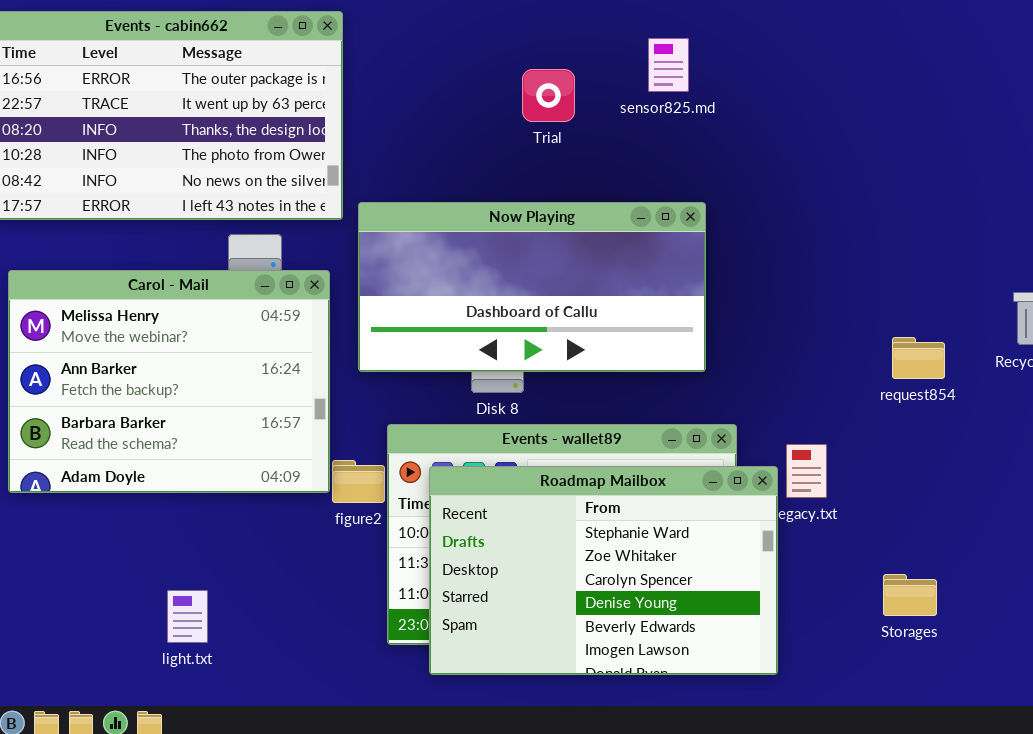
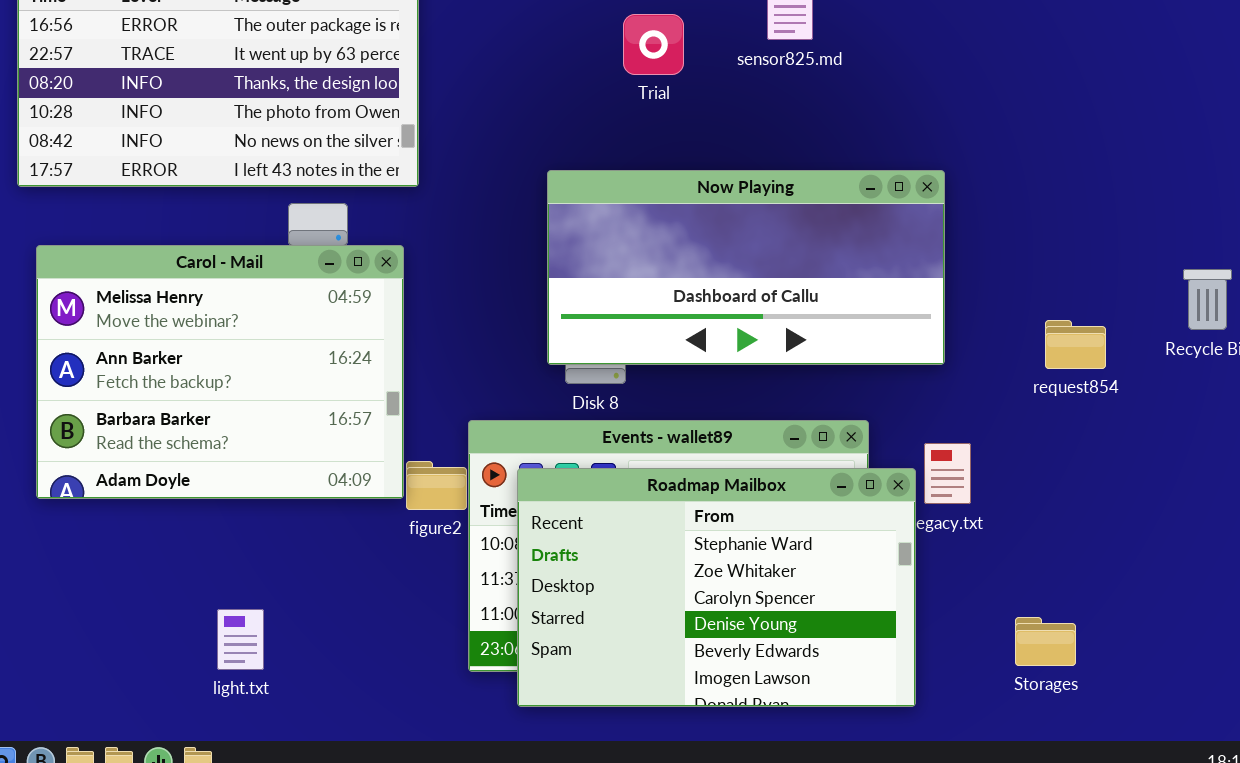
Now Playing: [358,202,706,372] -> [547,170,945,365], moved
Storages: [883,574,937,616] -> [1015,617,1076,666], moved

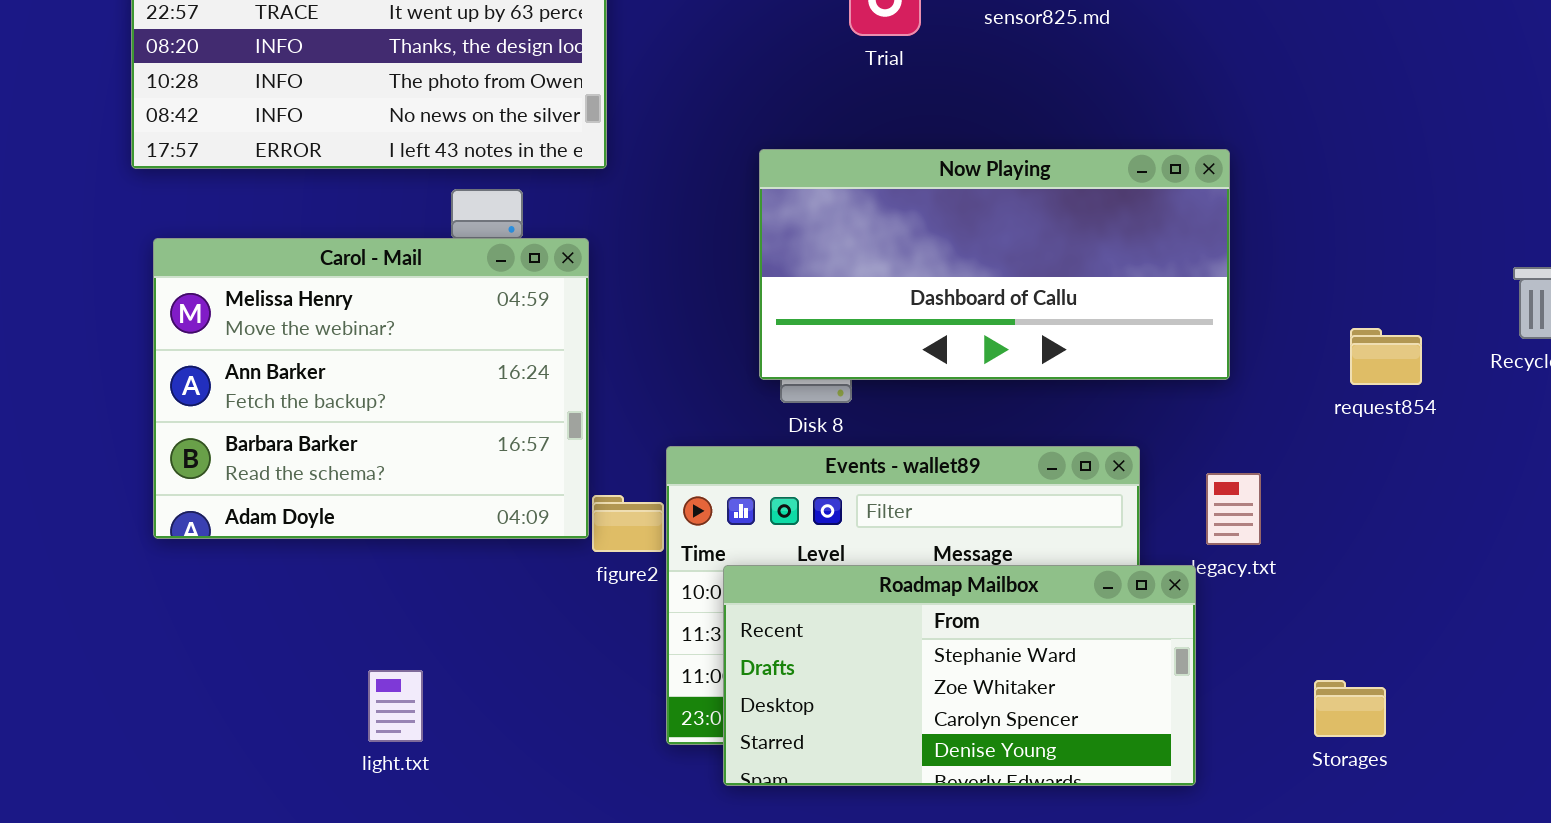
Roadmap Mailbox: [517,468,916,707] -> [723,565,1196,786], resized

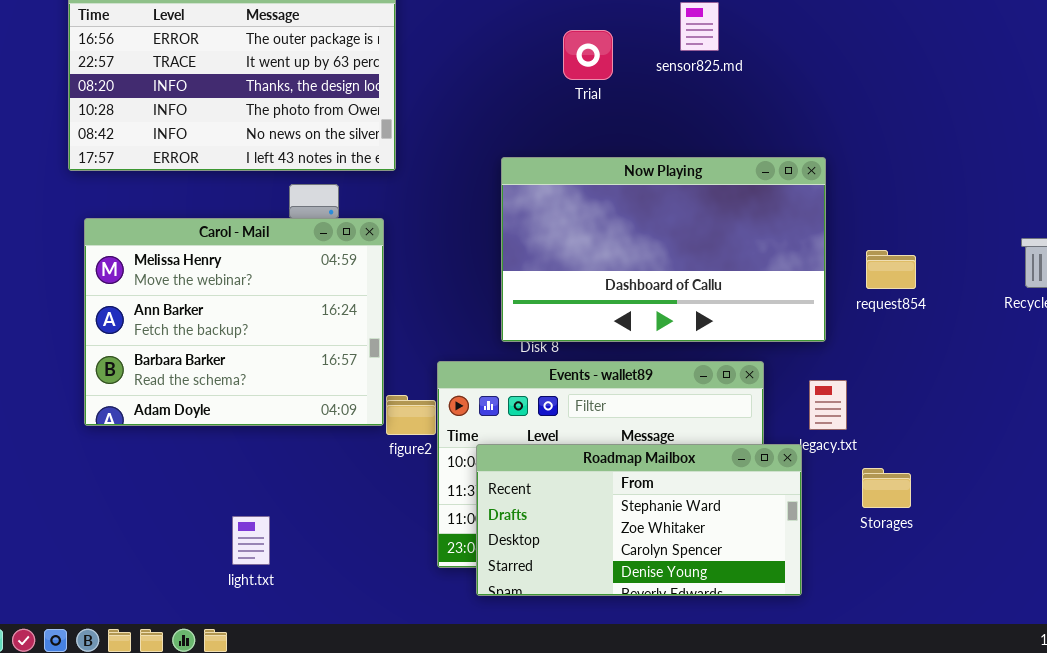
Now Playing: [759,149,1230,380] -> [501,157,826,342], resized
request854: [1350,328,1422,385] -> [866,250,916,289], moved
Storages: [1314,680,1386,737] -> [862,468,911,508], moved

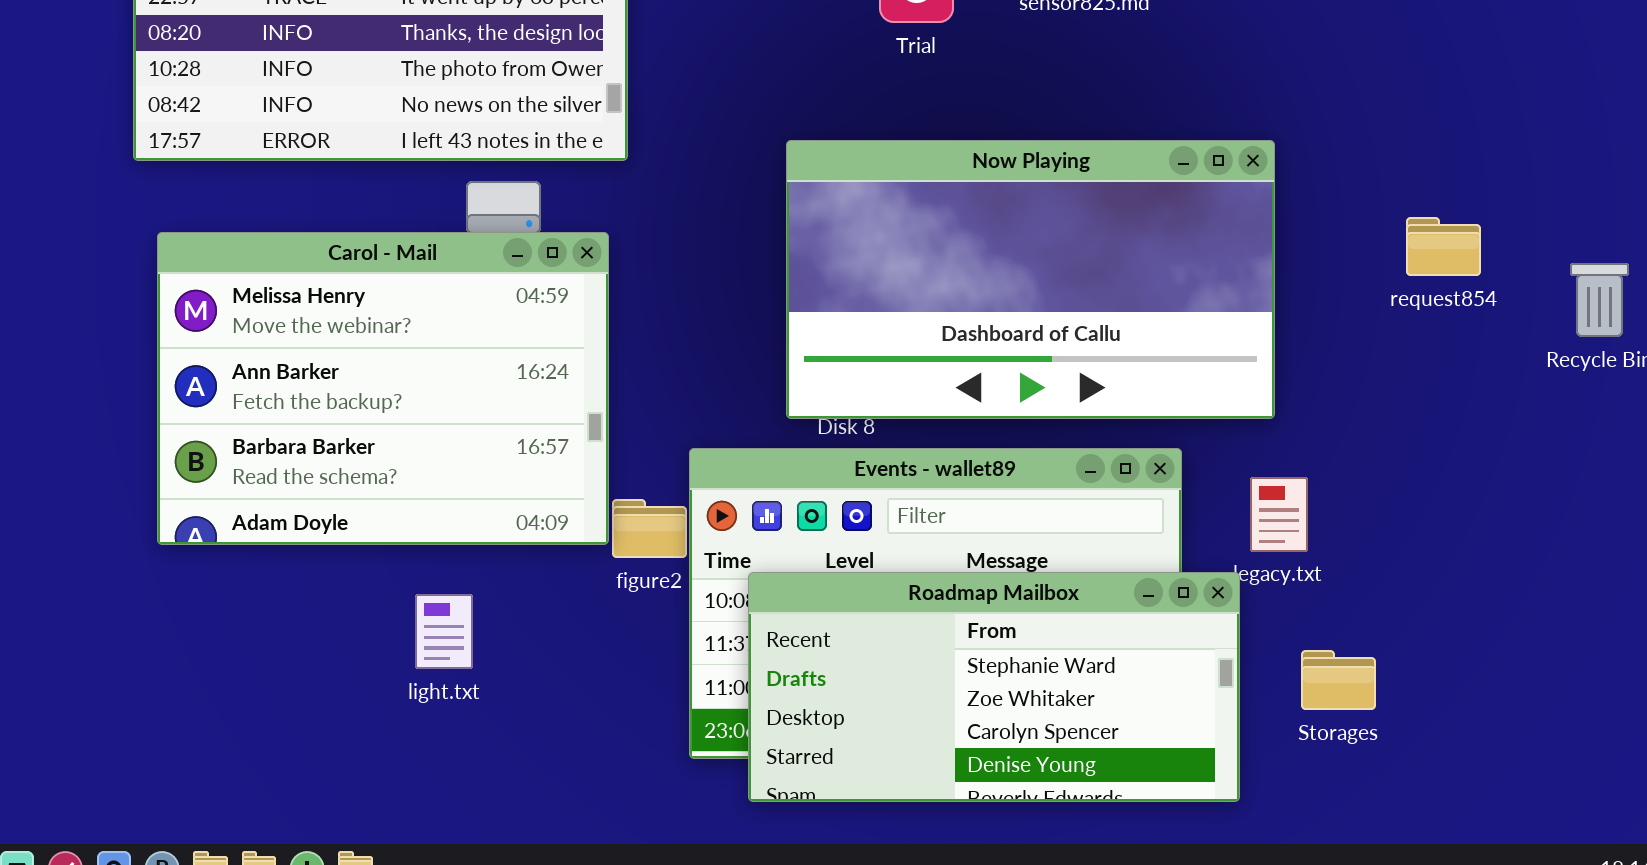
request854: [866,250,916,289] -> [1406,217,1481,276], moved
Storages: [862,468,911,508] -> [1301,650,1376,710], moved
light.txt: [232,516,270,565] -> [415,594,473,669], moved

